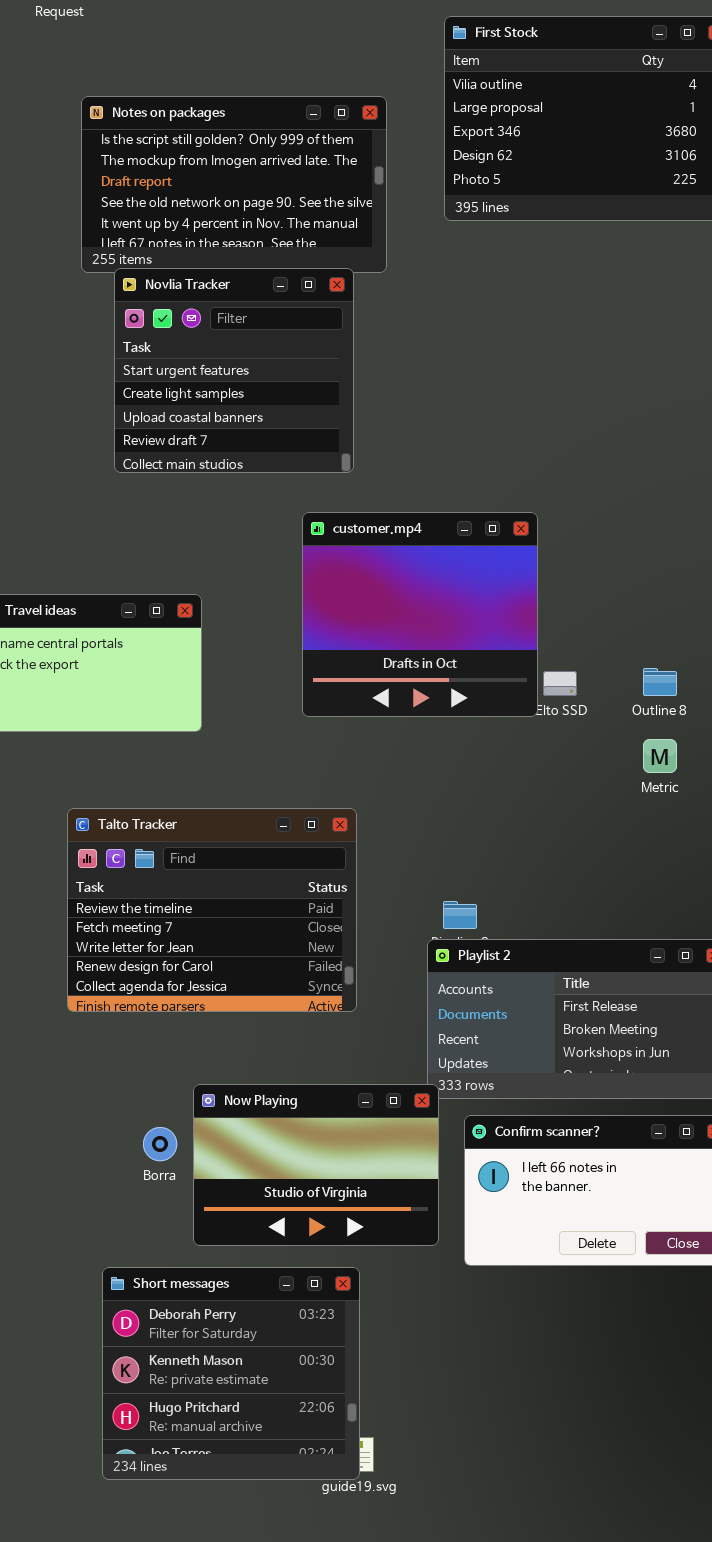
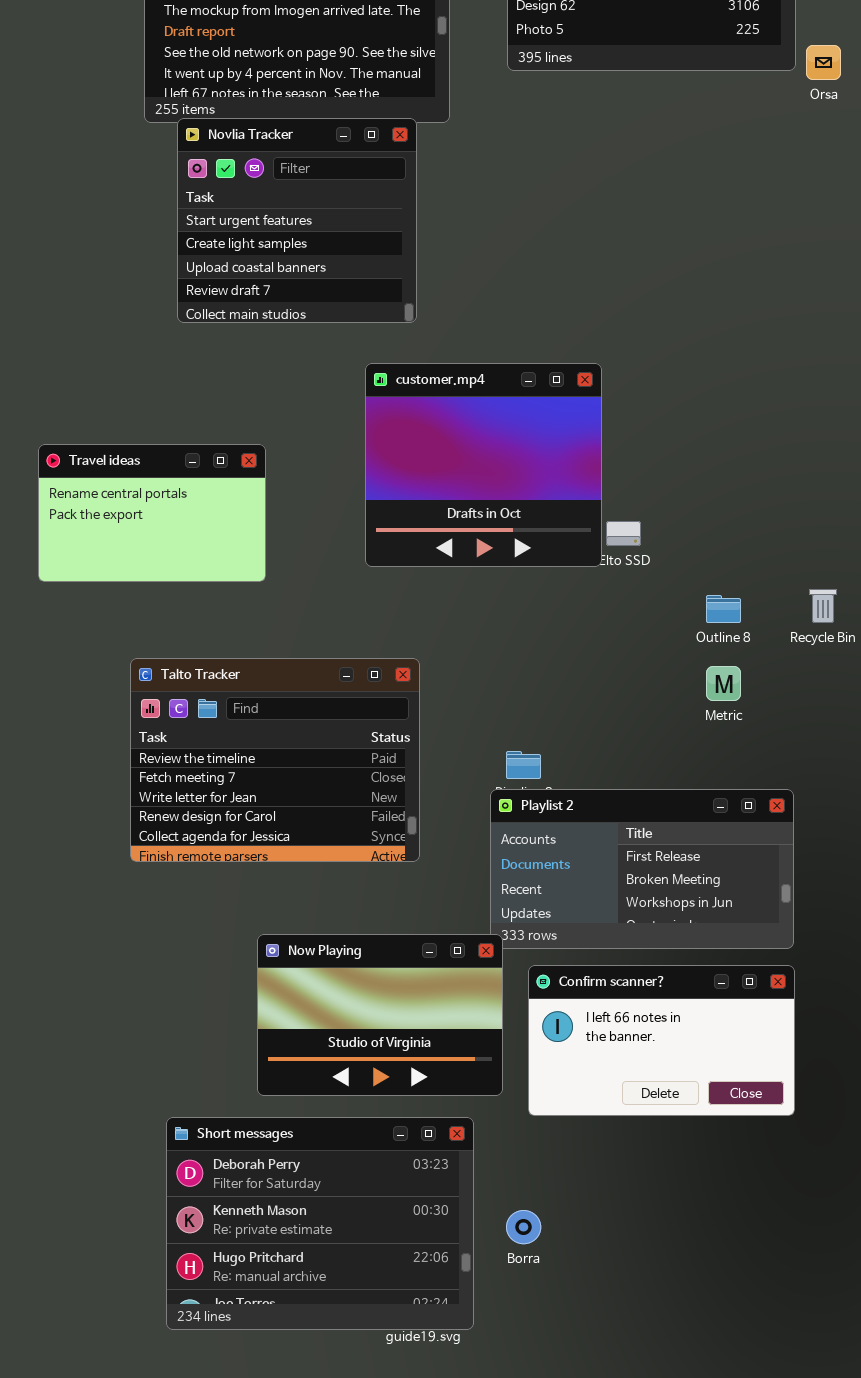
Outline 8: [643,668,677,696] -> [706,595,741,623], moved
Metric: [643,739,677,773] -> [706,666,741,701], moved
Borra: [143,1127,177,1161] -> [506,1210,541,1244], moved
Short messages: [102,1267,360,1480] -> [166,1117,474,1330], resized

